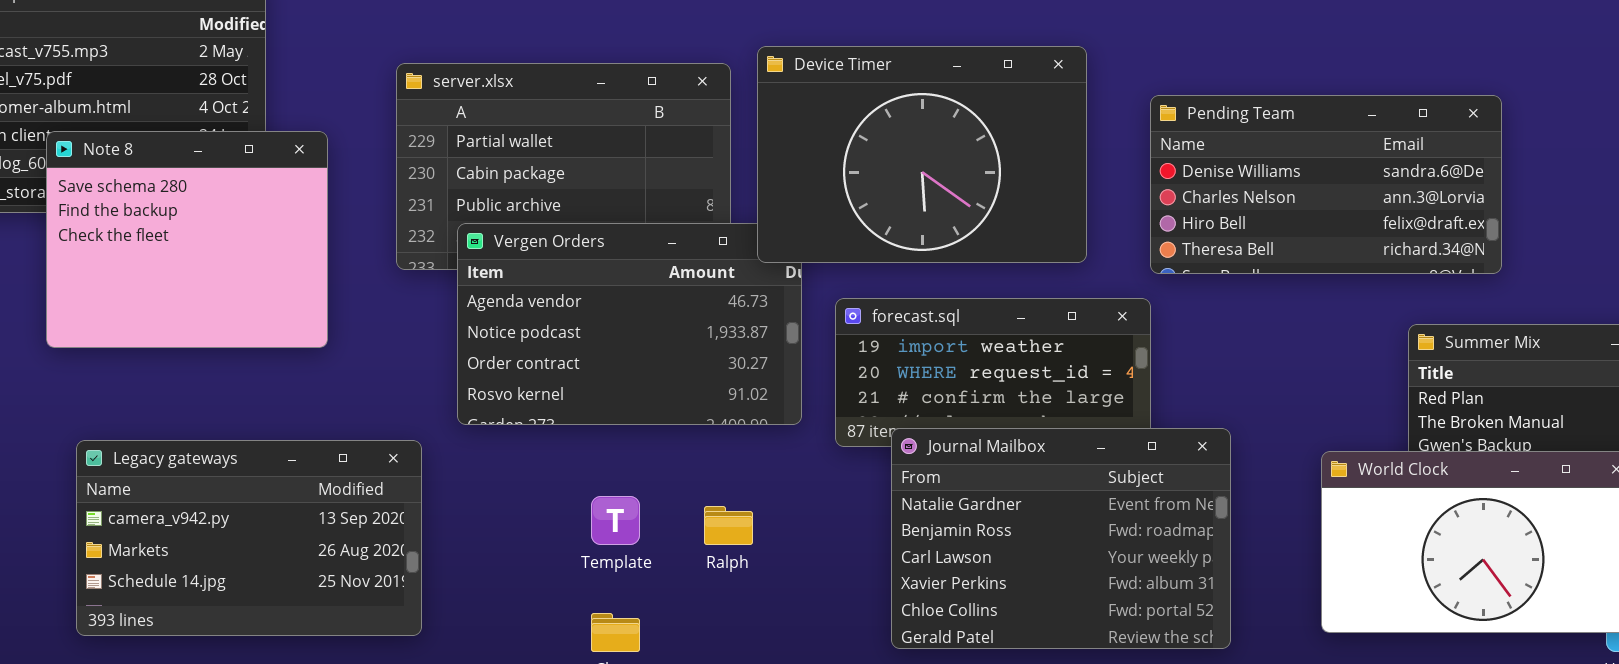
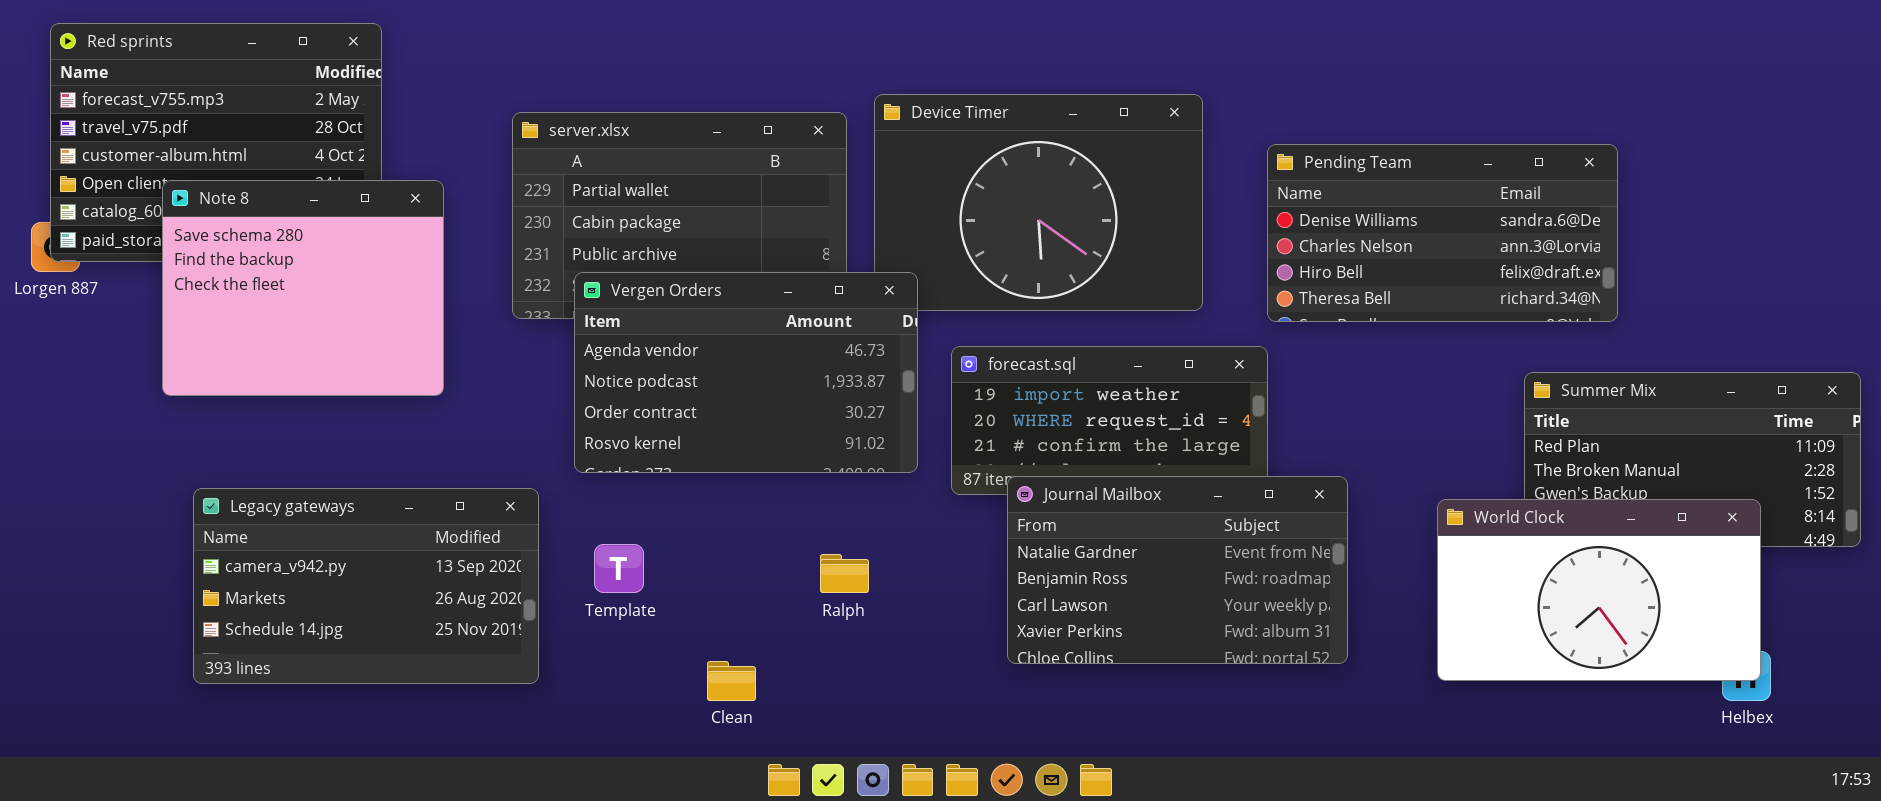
Vergen Orders: [457,223,802,425] -> [574,272,918,473], raised
Journal Mailbox: [891,428,1231,649] -> [1007,476,1348,664], resized
Template: [591,496,640,545] -> [594,544,644,593], moved

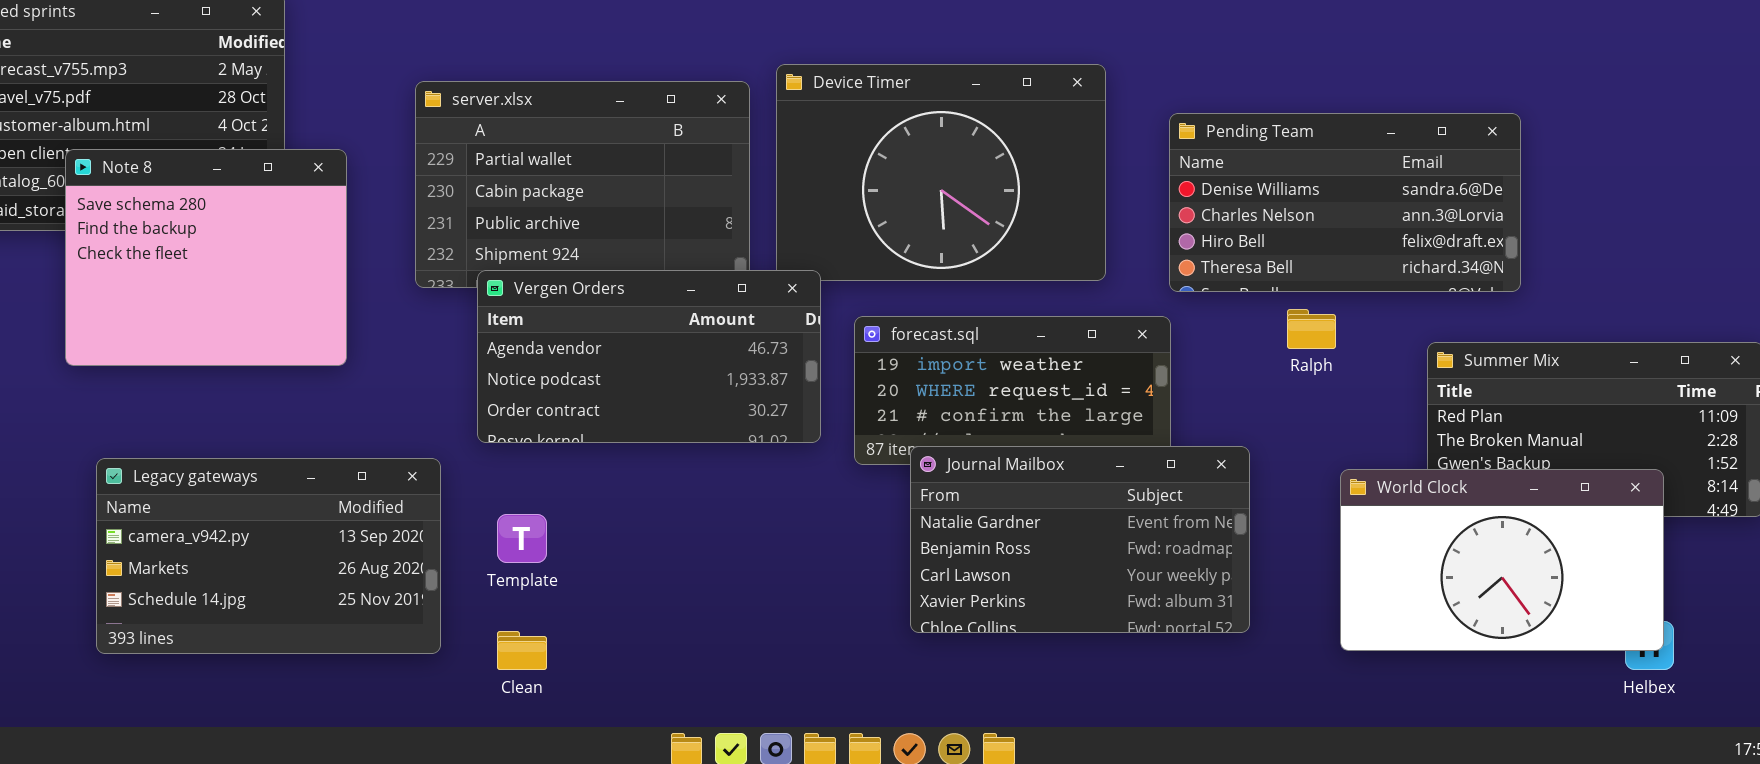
Vergen Orders: [574,272,918,473] -> [477,270,821,443], resized
Ralph: [820,554,869,593] -> [1287,309,1336,349], moved
Clean: [707,661,756,701] -> [497,631,547,670], moved

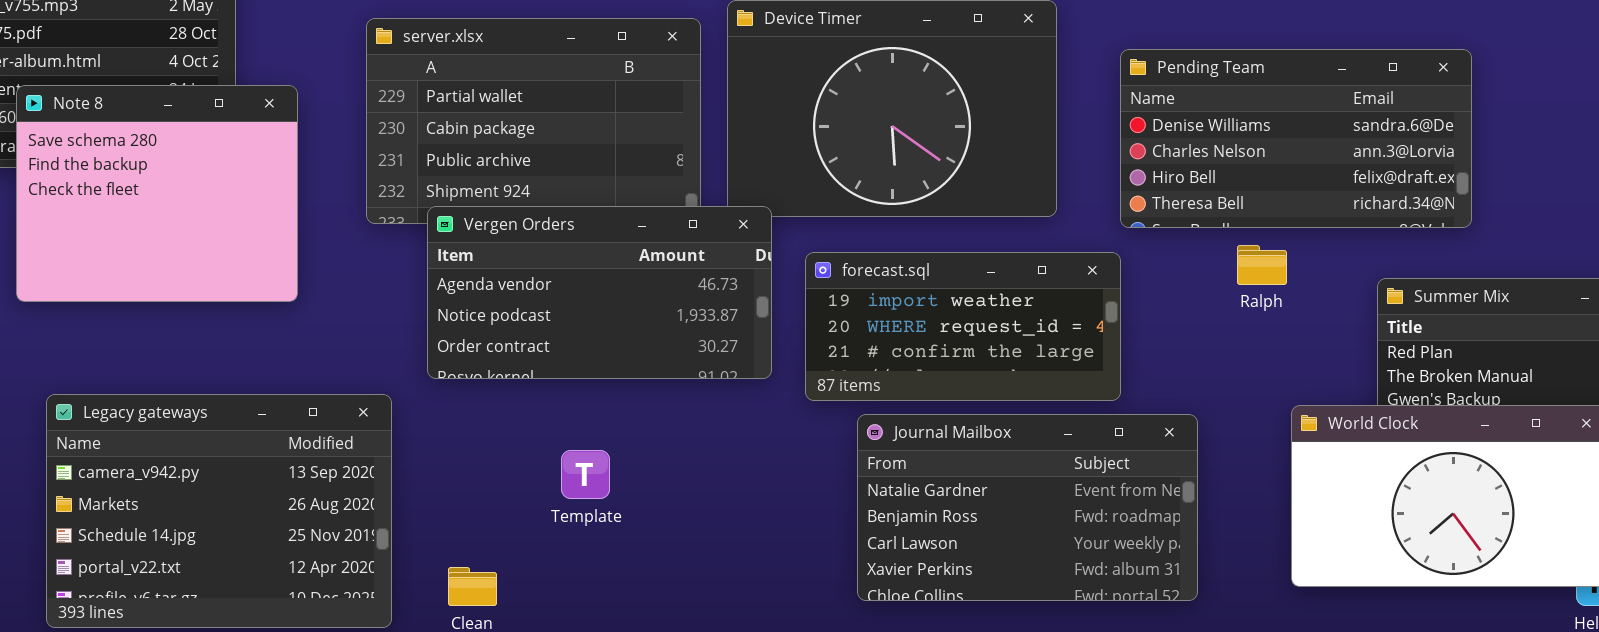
Journal Mailbox: [910,446,1250,633] -> [857,414,1198,601], moved
Legacy gateways: [96,458,441,654] -> [46,394,392,628], resized
Template: [497,514,547,563] -> [561,450,610,499], moved

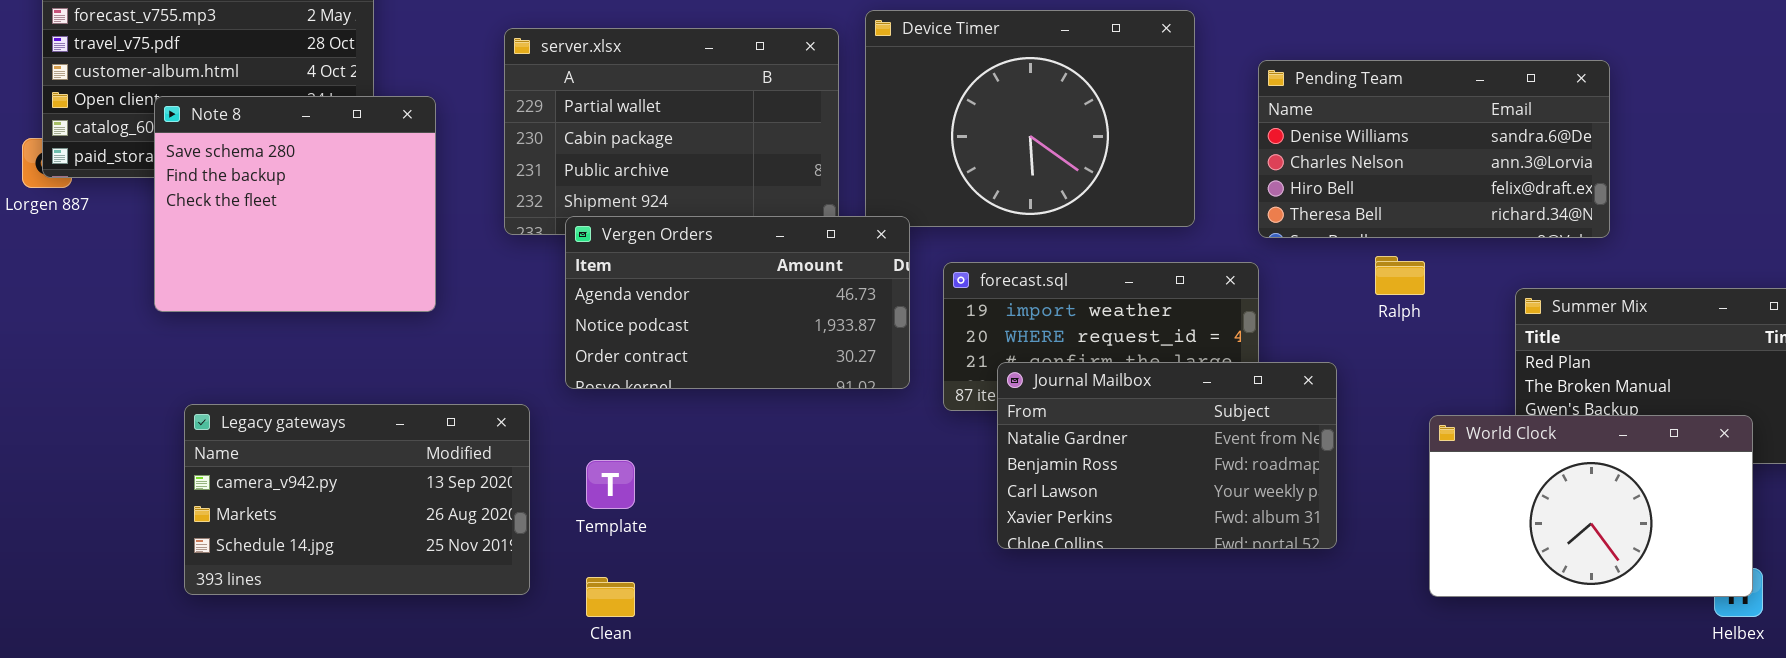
Legacy gateways: [46,394,392,628] -> [184,404,530,595], resized
Journal Mailbox: [857,414,1198,601] -> [997,362,1337,549], moved
Template: [561,450,610,499] -> [586,460,635,509], moved

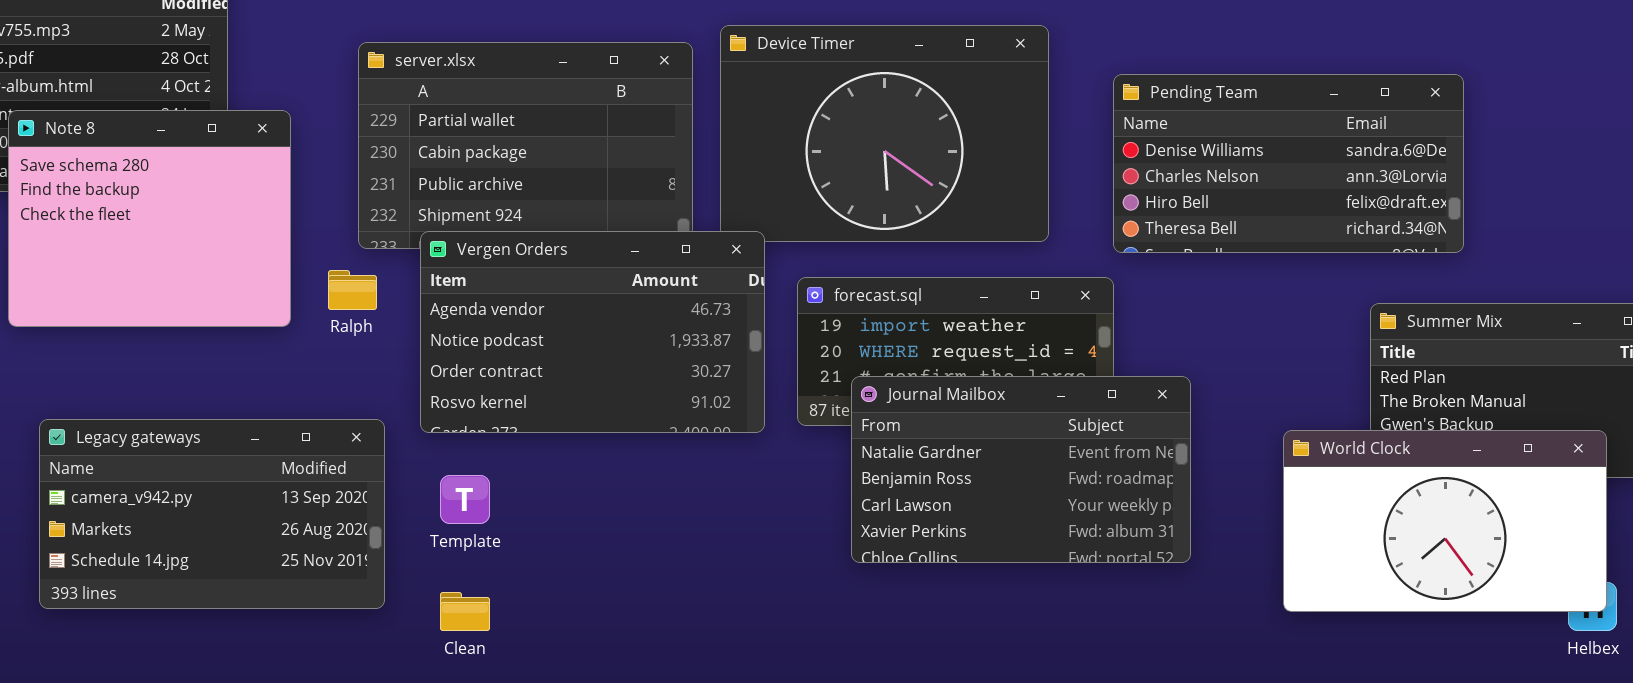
Vergen Orders: [565,216,910,389] -> [420,231,765,433], resized
Ralph: [1375,256,1425,295] -> [328,270,377,310], moved

